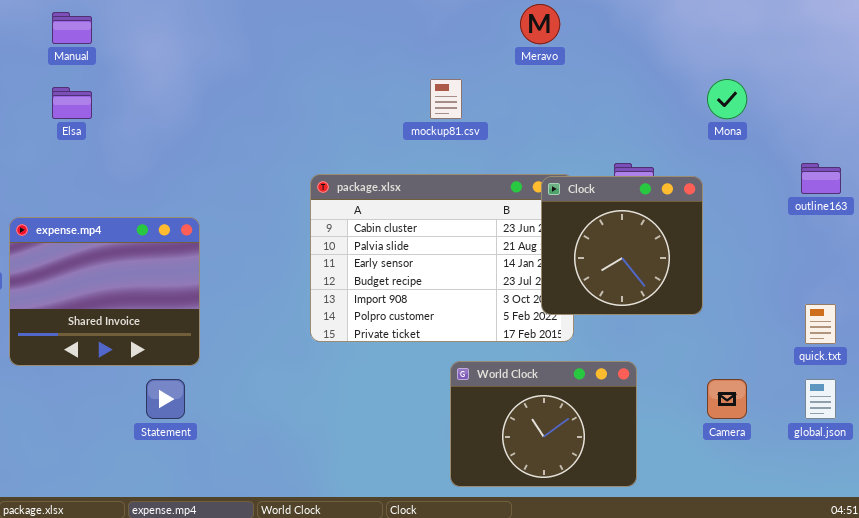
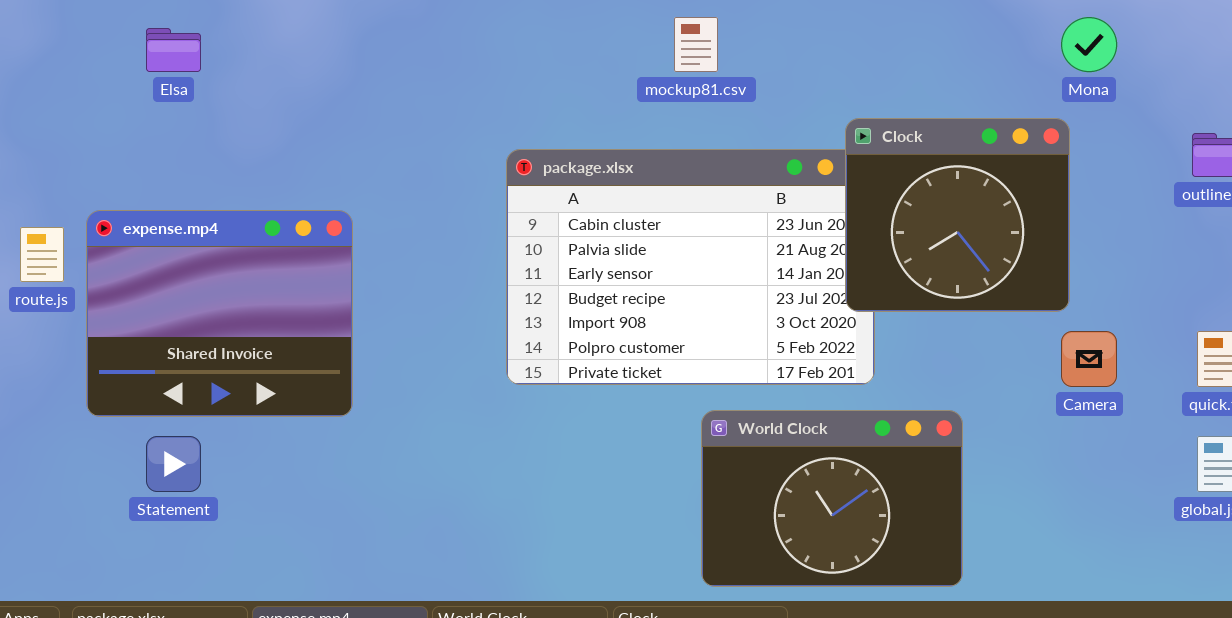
Clock: [541,176,703,315] -> [845,118,1070,312], moved
Statement: [146,379,185,419] -> [146,436,201,492], moved
Camera: [707,379,747,419] -> [1061,331,1117,387], moved

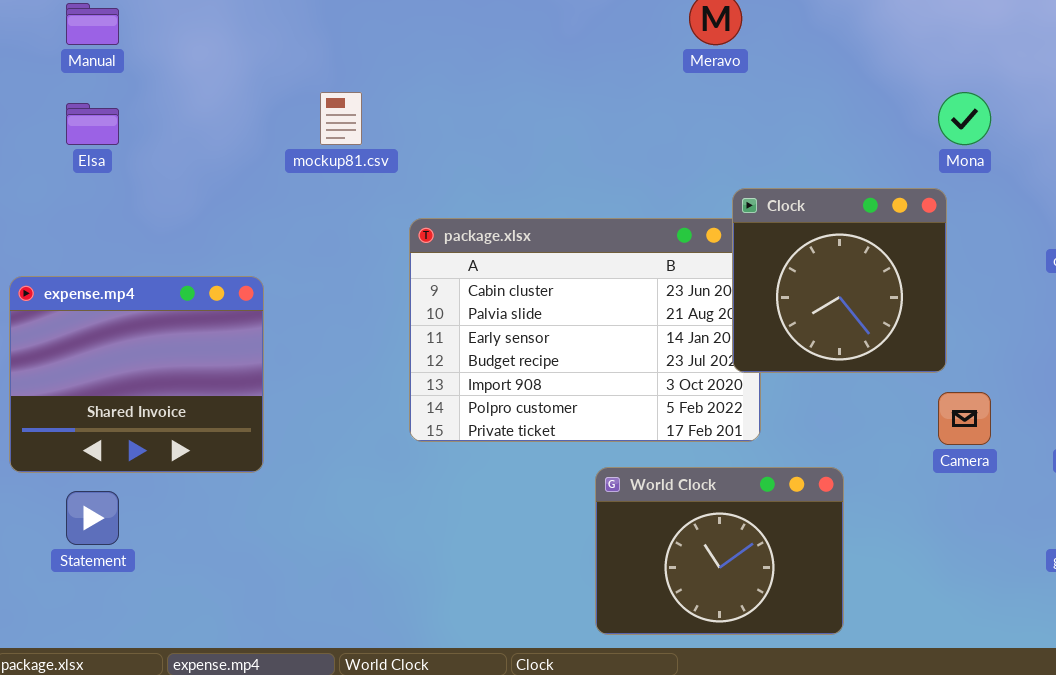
mockup81.csv: [674,17,718,72] -> [320,92,362,145], moved

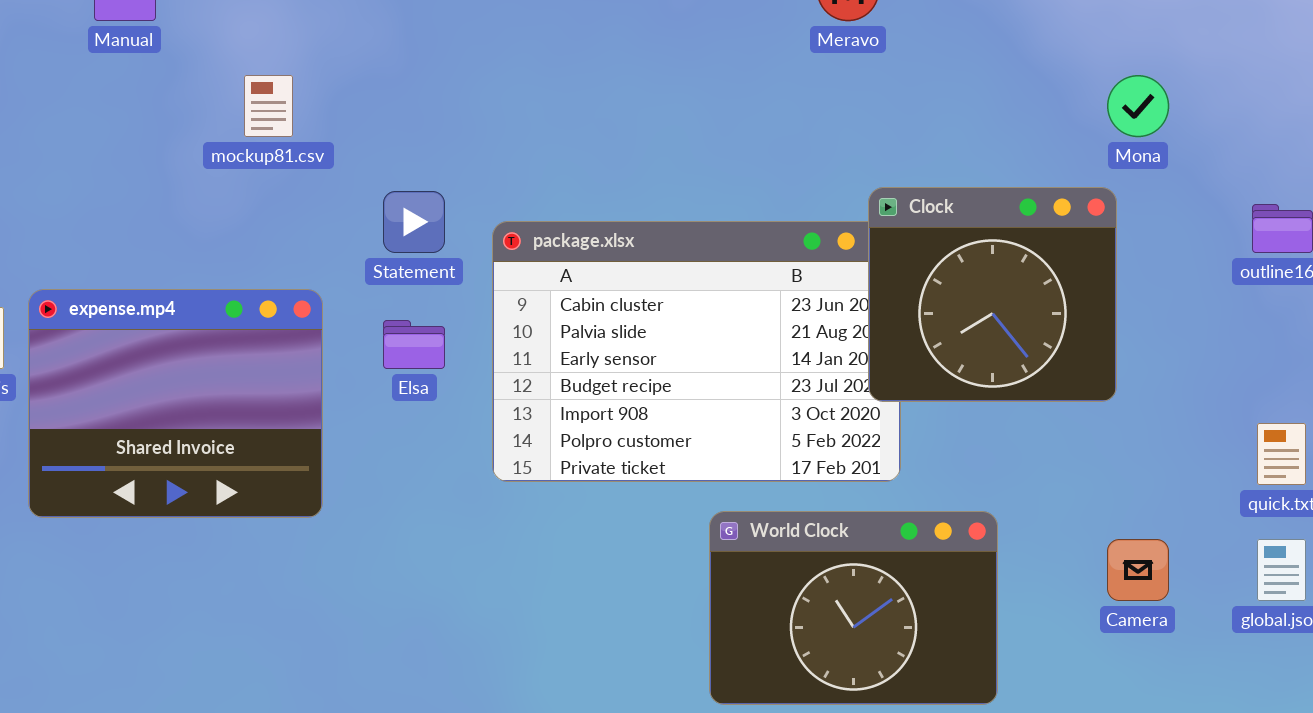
mockup81.csv: [320,92,362,145] -> [244,75,293,137], moved
Elsa: [66,103,119,145] -> [383,320,445,369], moved
Camera: [938,392,991,445] -> [1107,539,1169,601], moved
Statement: [66,491,119,545] -> [383,191,445,253], moved

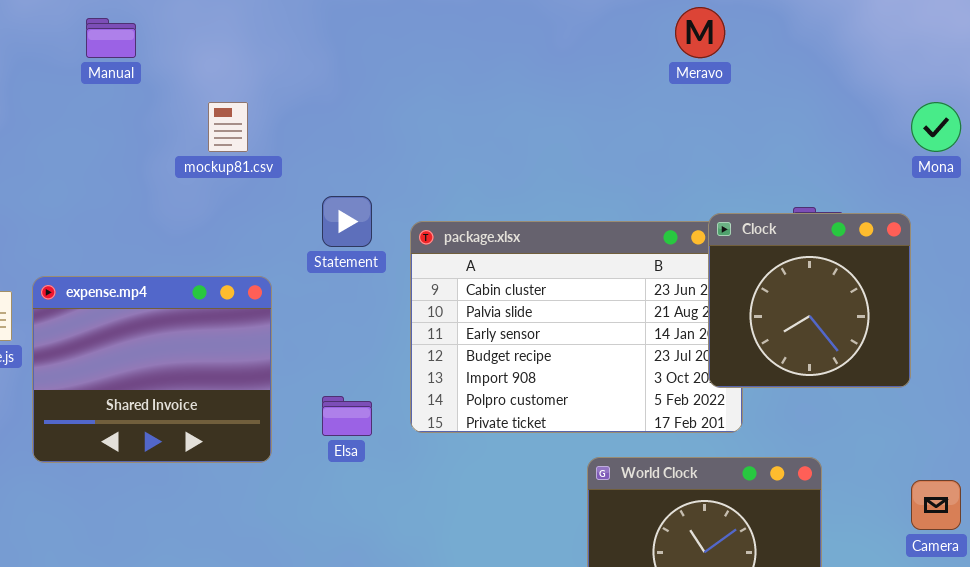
Clock: [868,187,1117,402] -> [708,213,911,388], moved
Elsa: [383,320,445,369] -> [322,396,372,436], moved

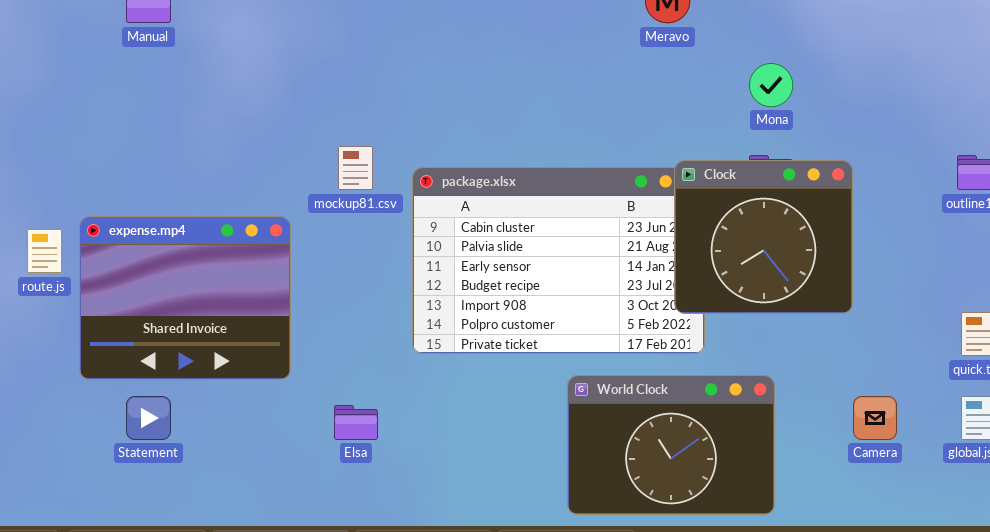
mockup81.csv: [208,102,248,152] -> [338,146,373,190], moved
Mona: [911,102,961,152] -> [749,63,793,107], moved
Statement: [322,196,372,247] -> [126,396,171,440], moved
Elsa: [322,396,372,436] -> [334,405,378,440], moved

